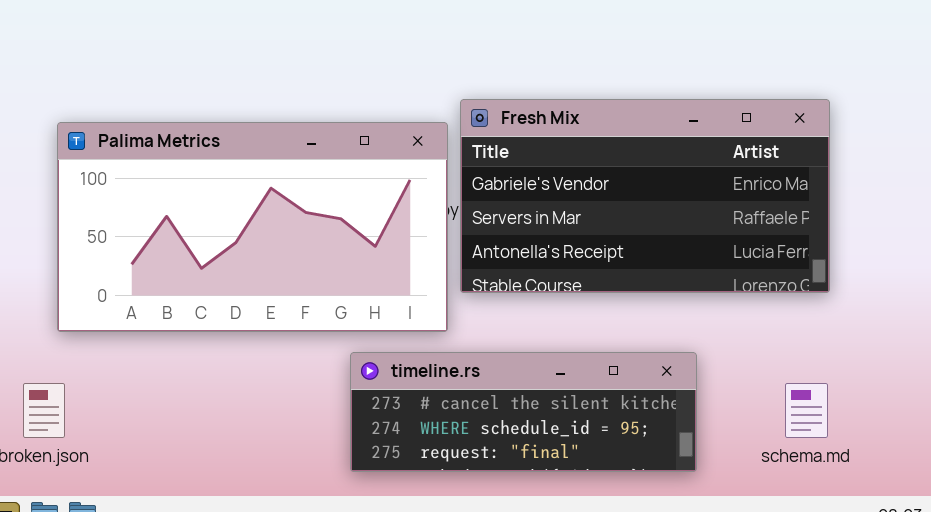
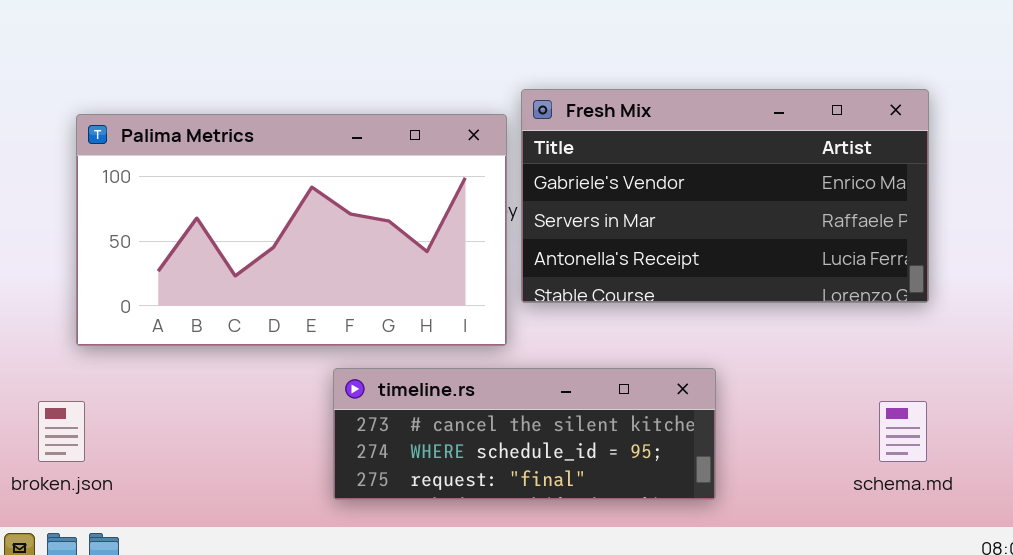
timeline.rs: [350,352,697,472] -> [333,368,716,500], moved

